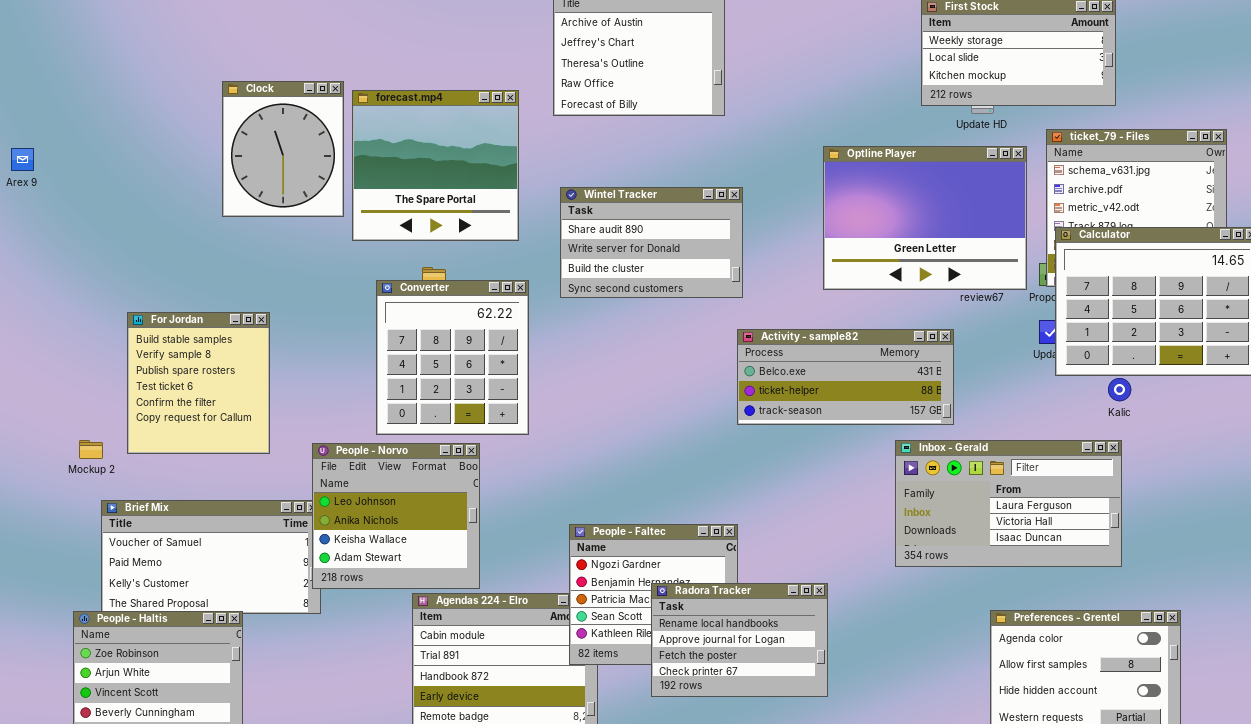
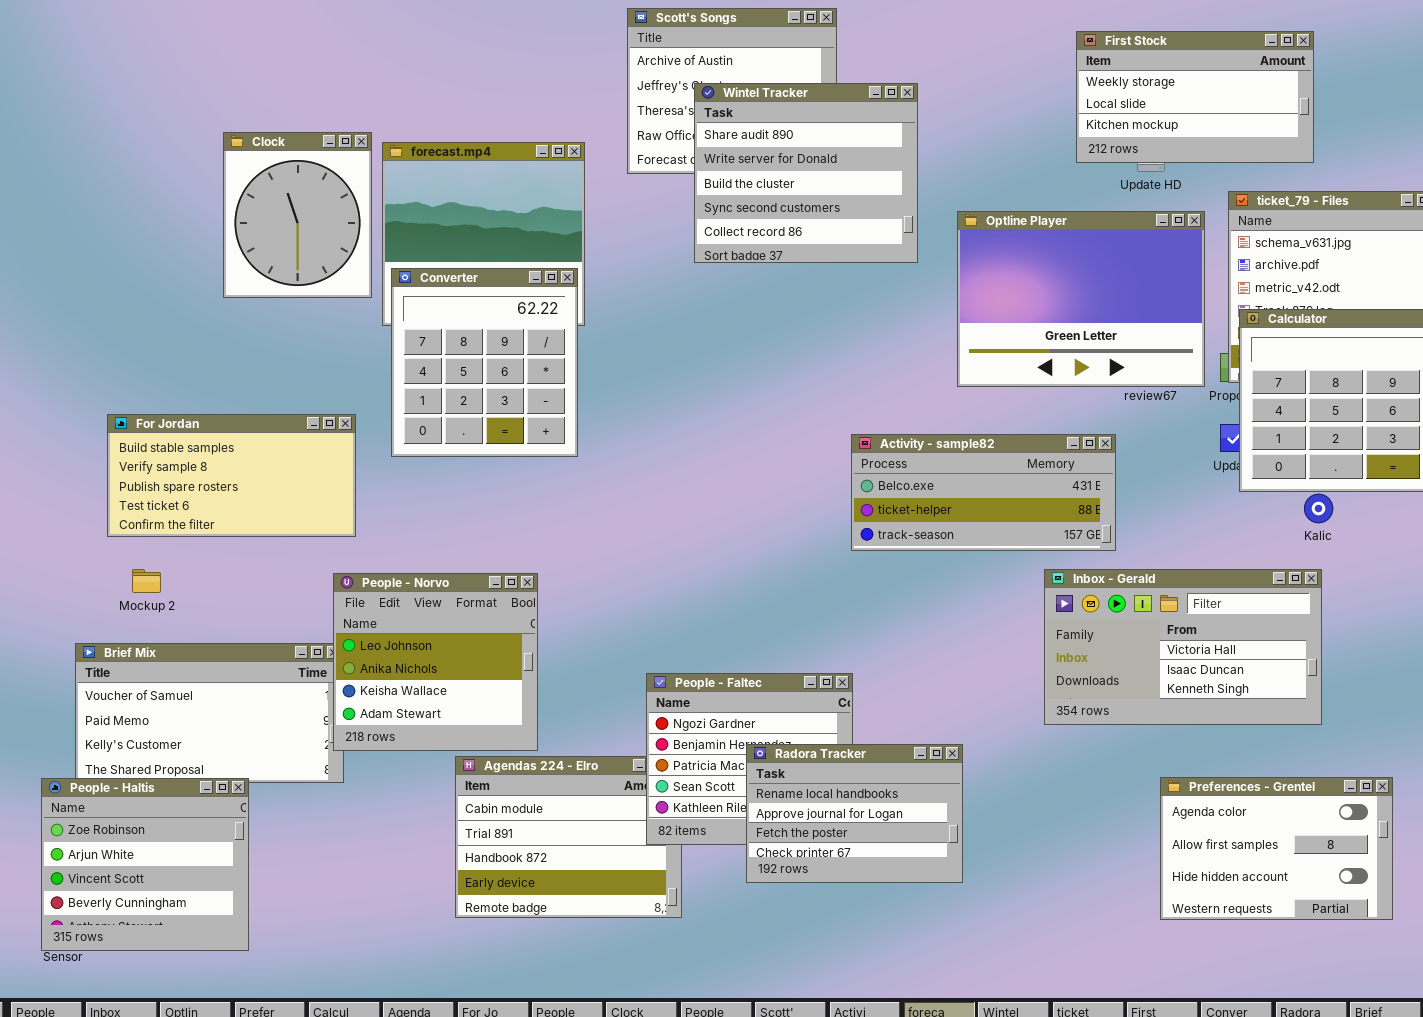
Wintel Tracker: [560,187,743,298] -> [694,83,918,263], moved, resized
Converter: [376,280,529,435] -> [391,268,578,457], moved
For Jordan: [127,312,270,454] -> [107,414,356,537], resized
Mockup 2: [79,440,103,459] -> [132,569,161,593], moved
Inbox - Gerald: [895,440,1122,567] -> [1044,569,1322,725], scrolled down 1 row

